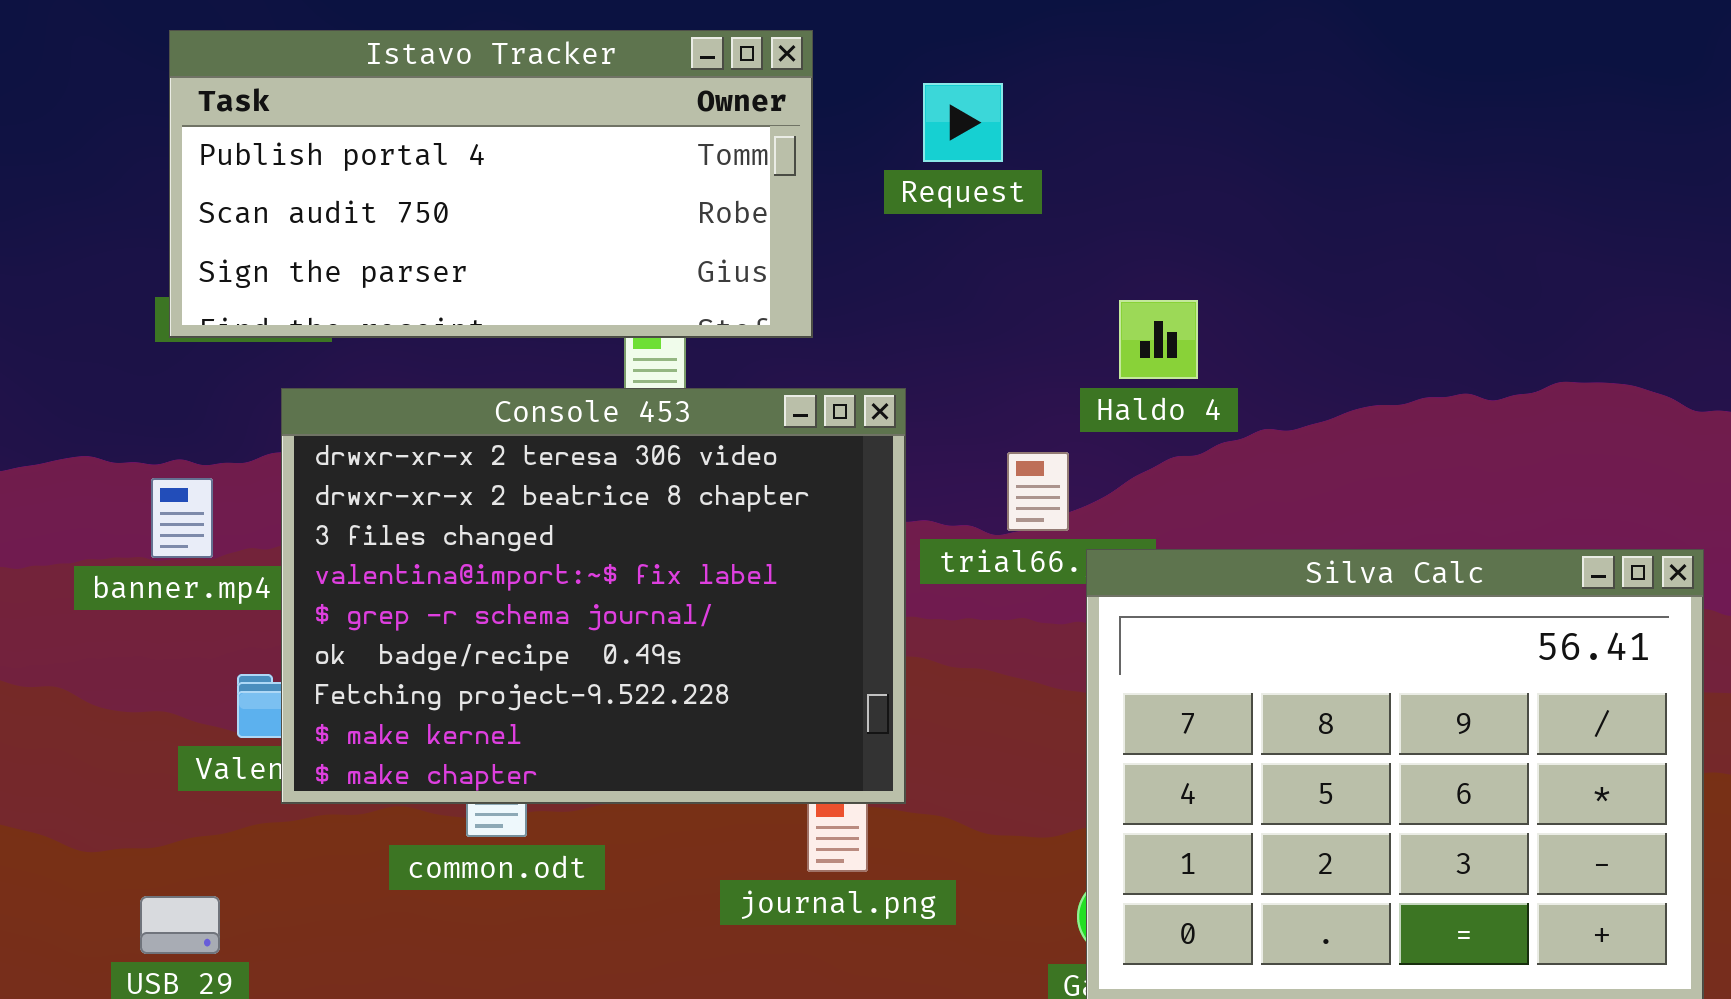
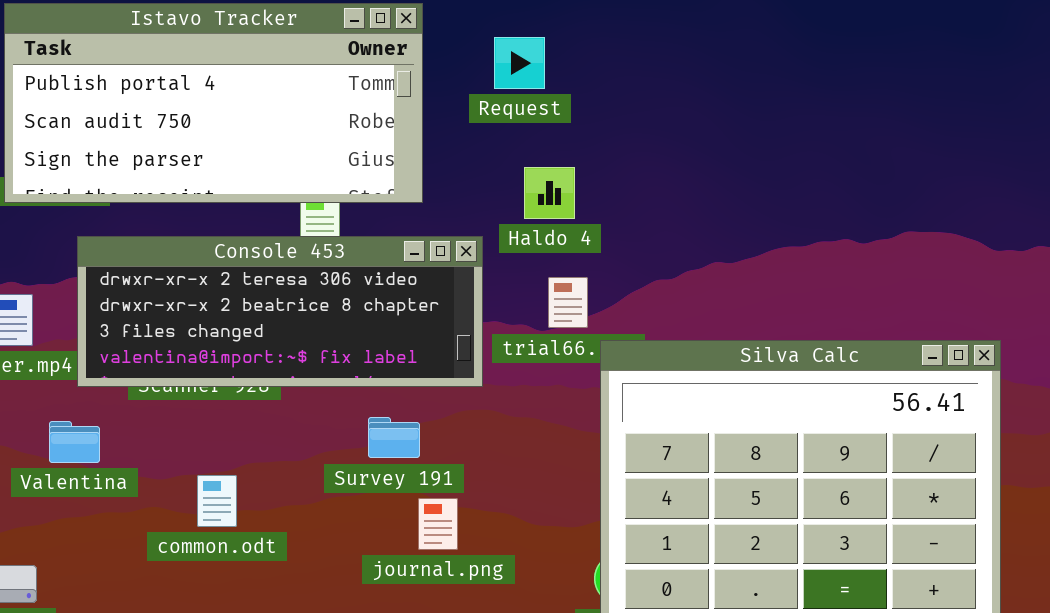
Haldo 4: [1119,300,1198,379] -> [524,167,575,219], moved
Console 453: [281,388,906,804] -> [77,236,483,387], resized

